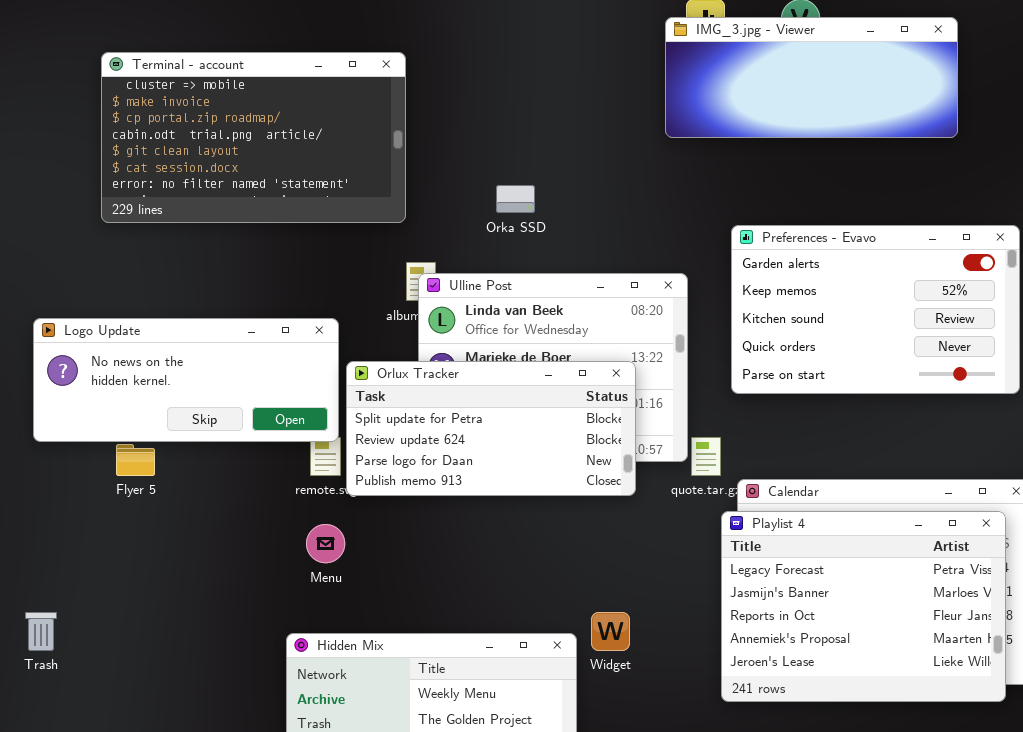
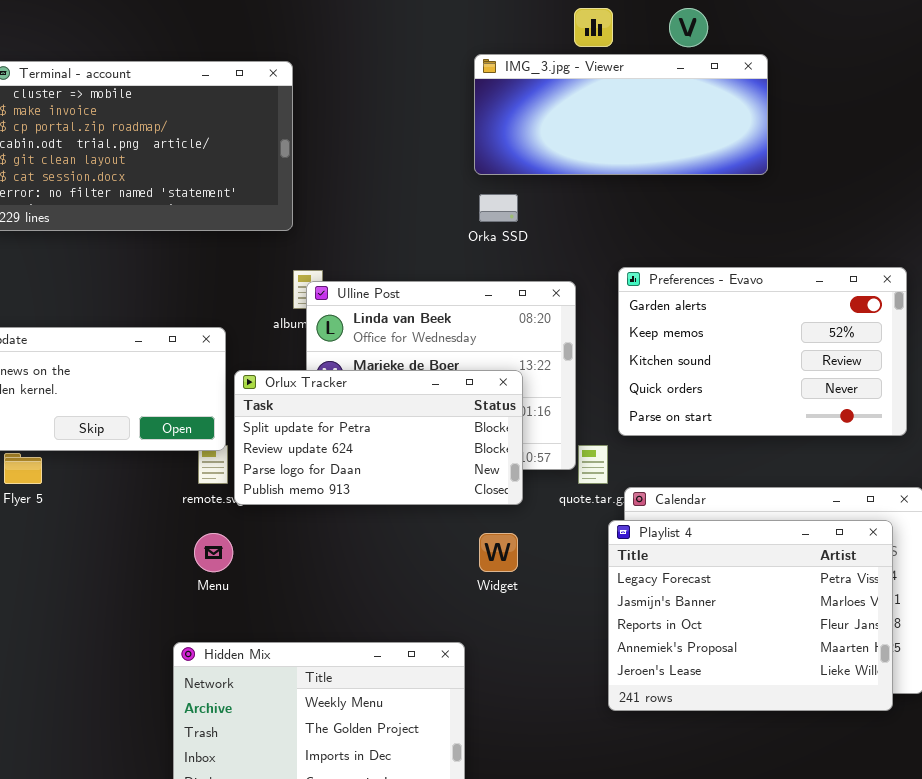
IMG_3.jpg - Viewer: [665,17,958,138] -> [474,54,768,175], moved
Orka SSD: [496,185,535,213] -> [479,194,518,222], moved
Preferences - Evavo: [731,225,1020,394] -> [618,267,907,436], moved
Widget: [591,612,630,651] -> [479,533,518,572], moved

